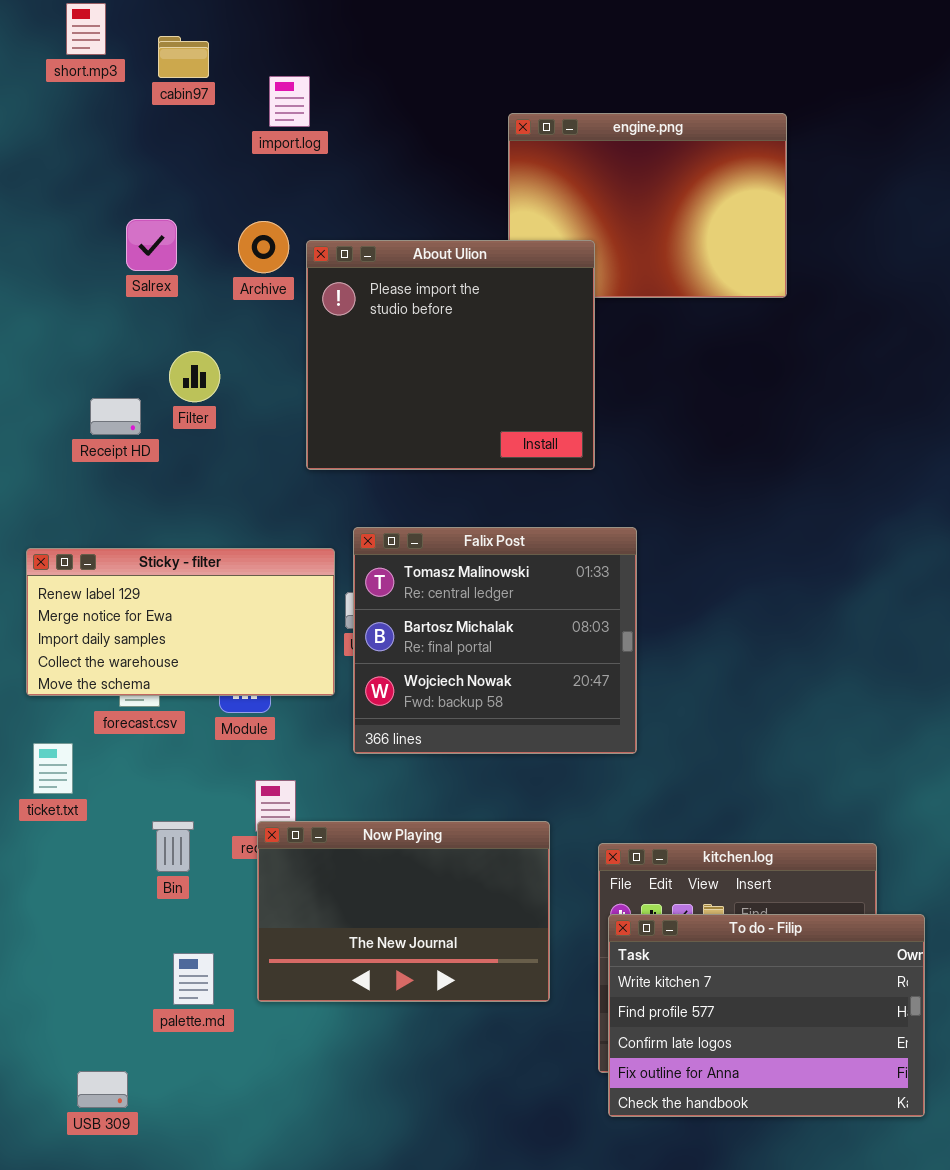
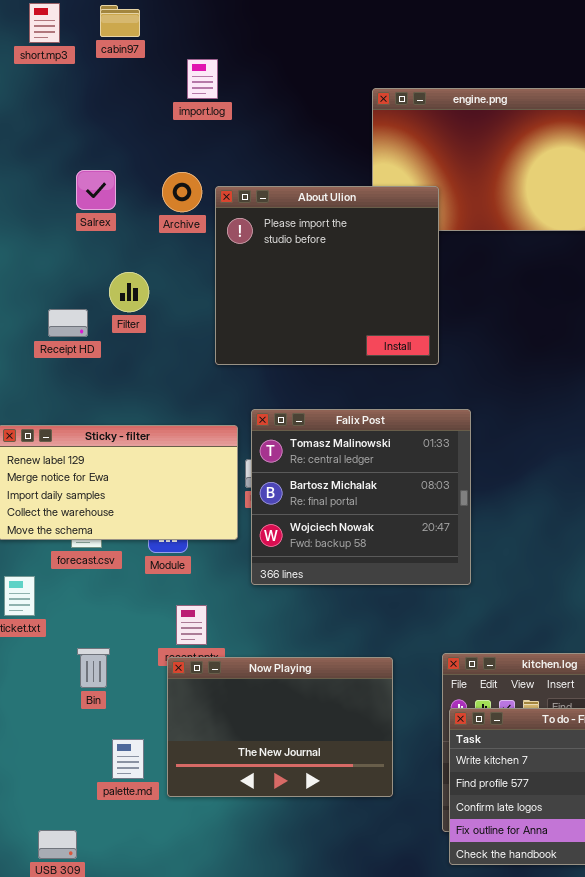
cabin97: [158,36,209,78] -> [100,5,140,37], moved
Bin: [152,821,194,872] -> [77,648,110,688], moved
Now Playing: [257,821,550,1002] -> [167,657,393,797], moved

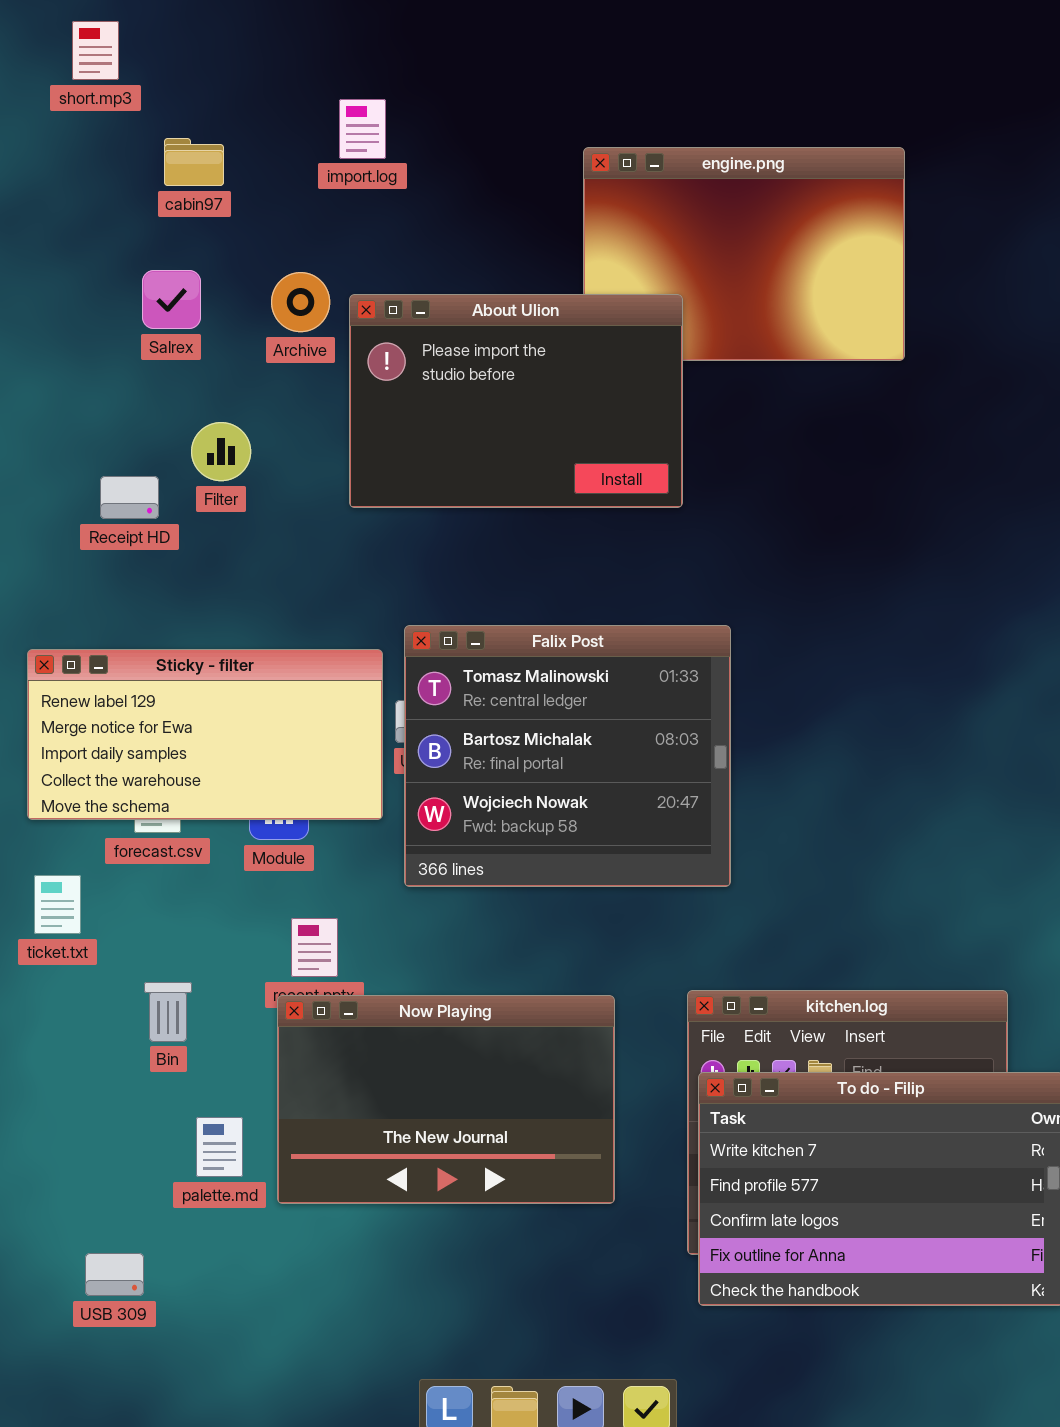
cabin97: [100,5,140,37] -> [164,138,224,186], moved
import.log: [187,59,218,99] -> [339,99,386,159], moved
About Ulion: [215,186,439,365] -> [349,294,683,508], resized

